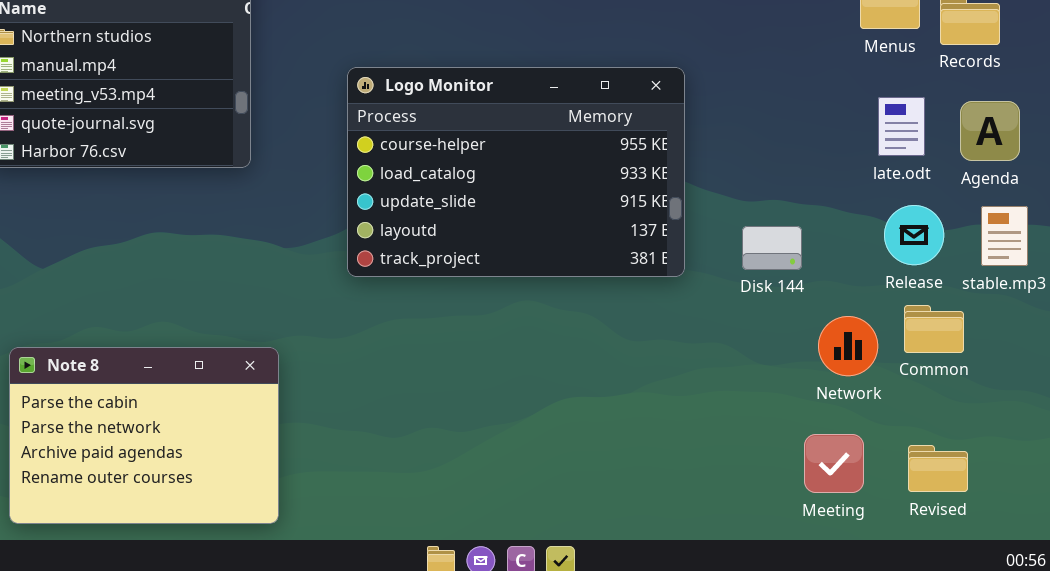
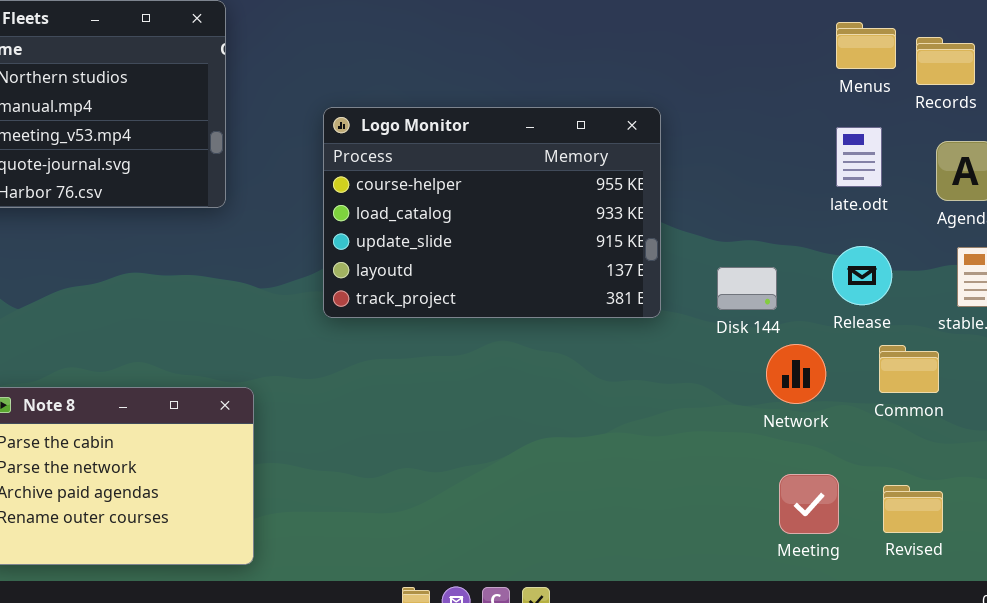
late.odt: [878,97,925,156] -> [836,127,882,187], moved
Release: [884,205,944,265] -> [832,246,892,305], moved
Network: [818,316,878,376] -> [766,344,826,404], moved

